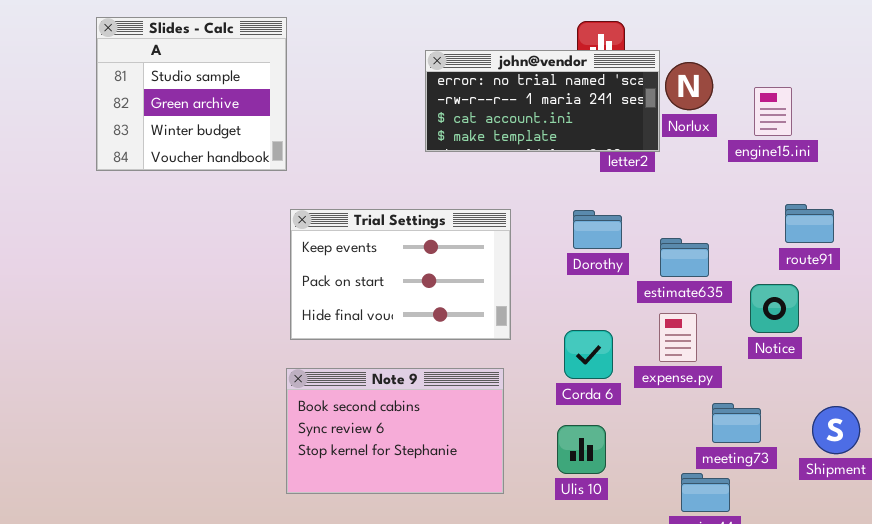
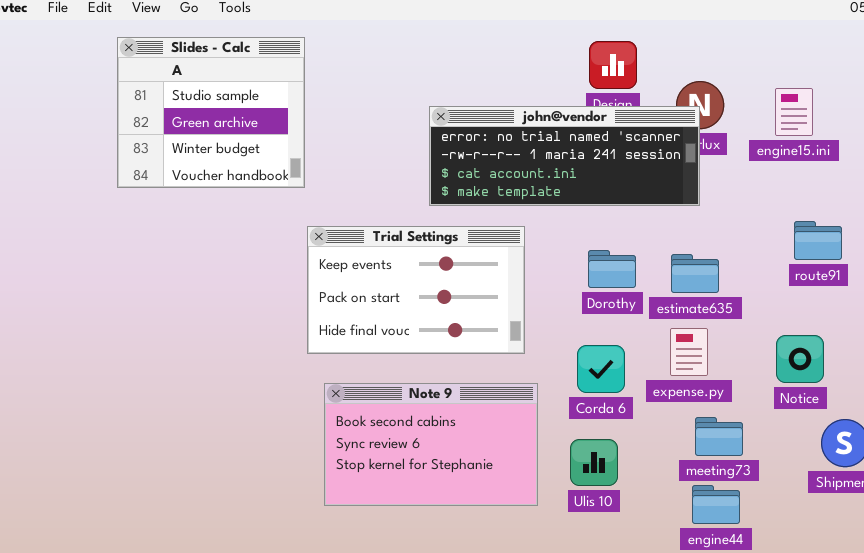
john@vendor: [425,50,660,152] -> [429,106,700,206], moved, resized
engine15.ini: [754,87,792,136] -> [775,88,813,136], moved
Dorothy: [573,210,622,249] -> [588,250,636,288], moved
Notice: [750,284,799,333] -> [776,335,824,383], moved
Note 9: [286,368,504,494] -> [324,383,538,506], moved
meeting73: [712,403,761,443] -> [695,417,743,456], moved

